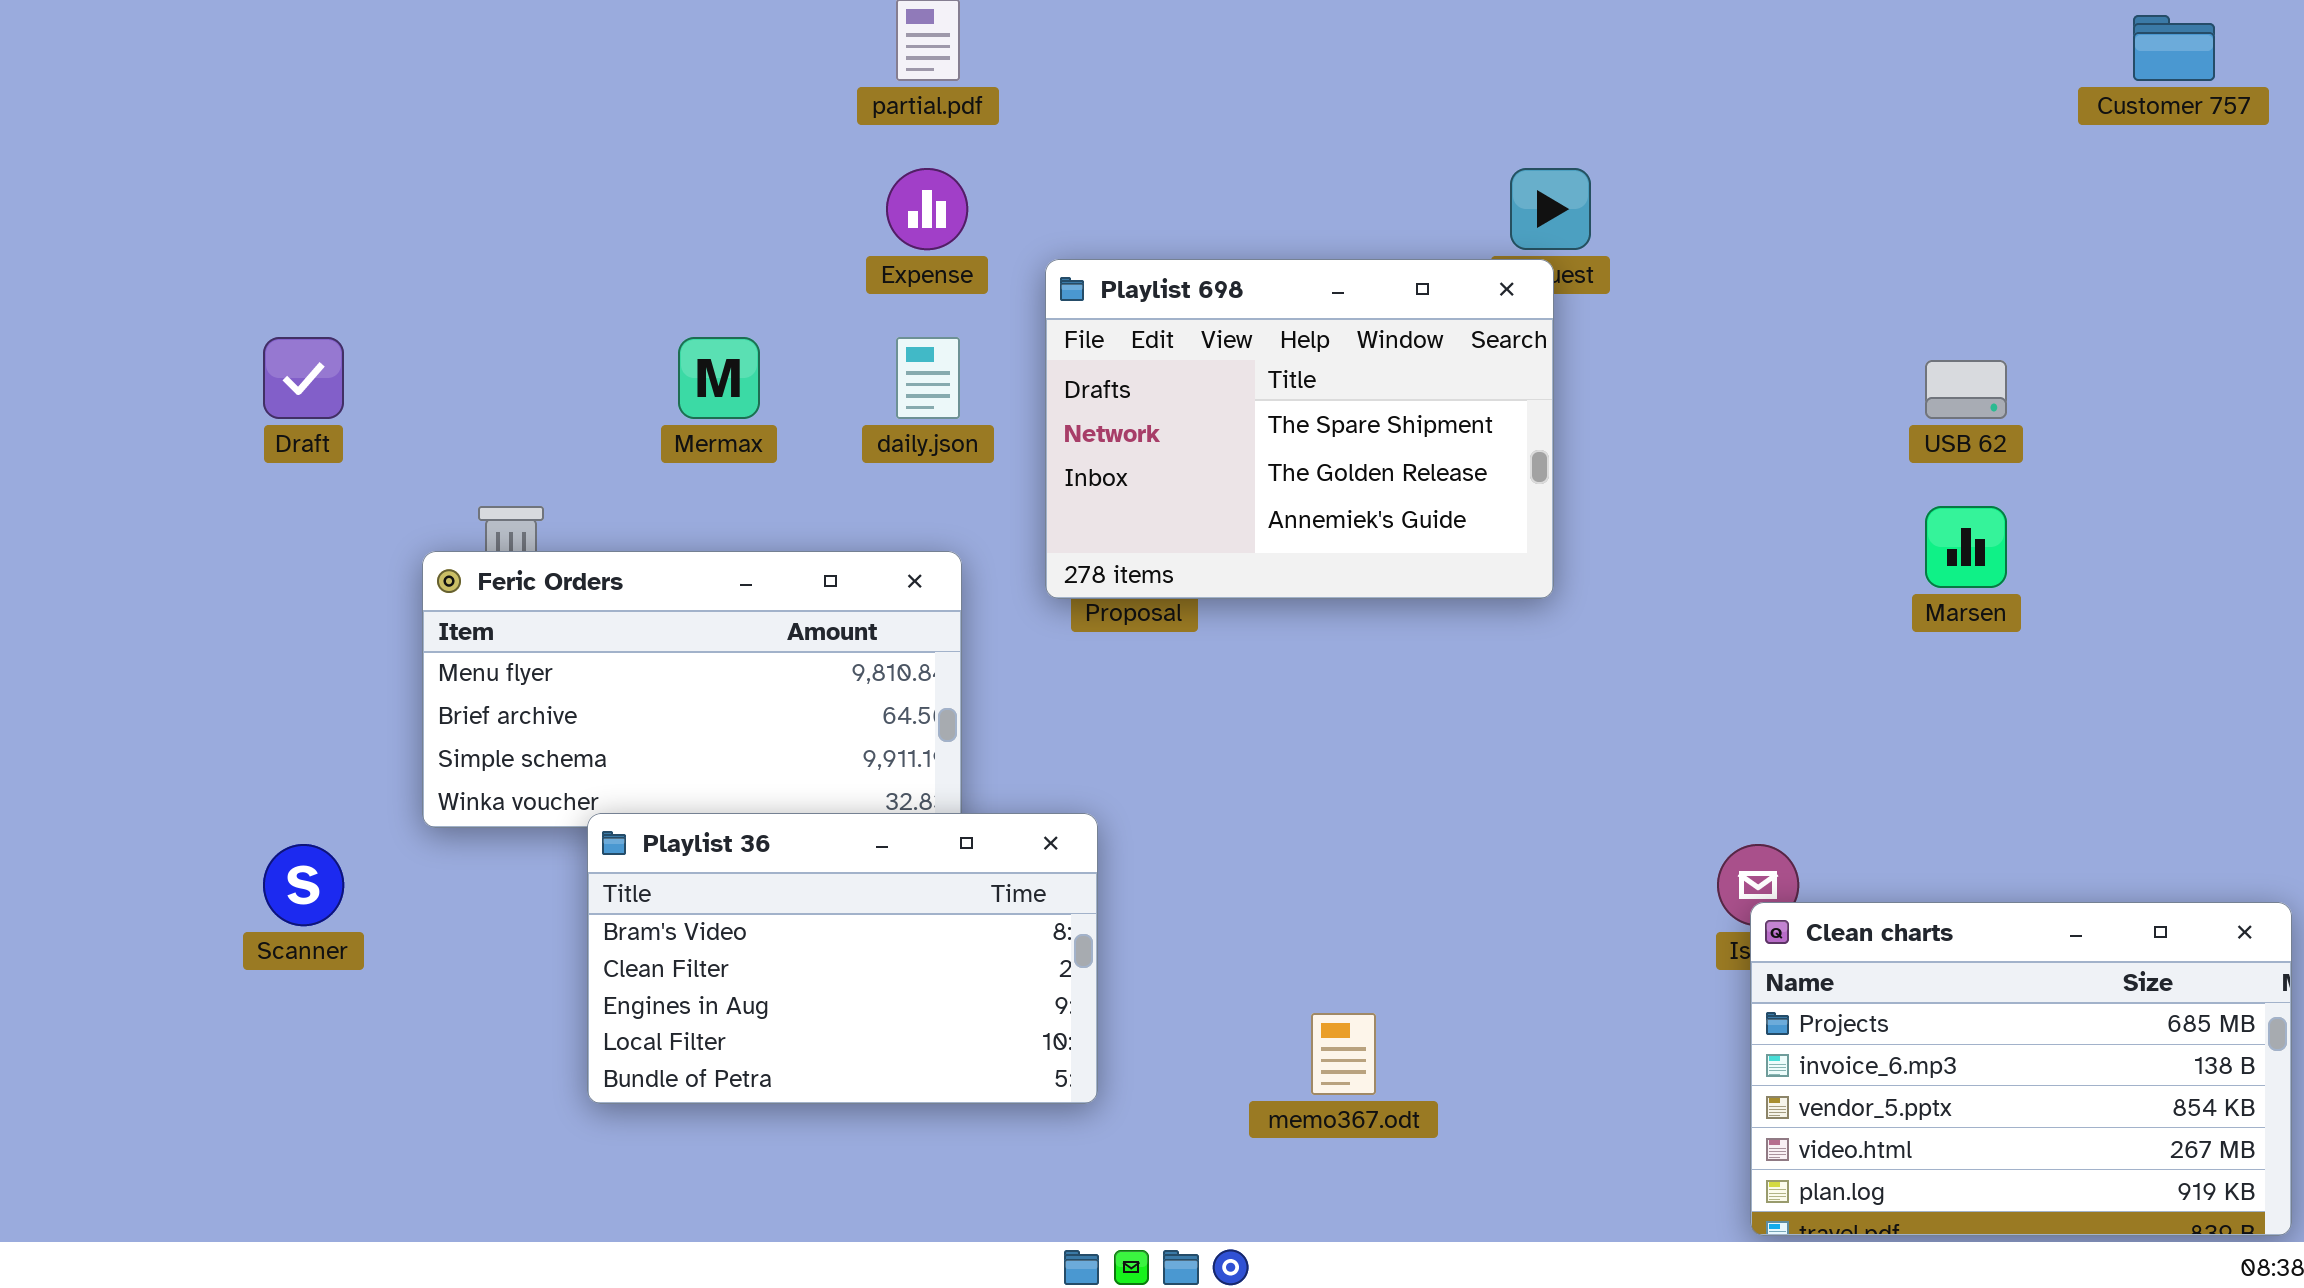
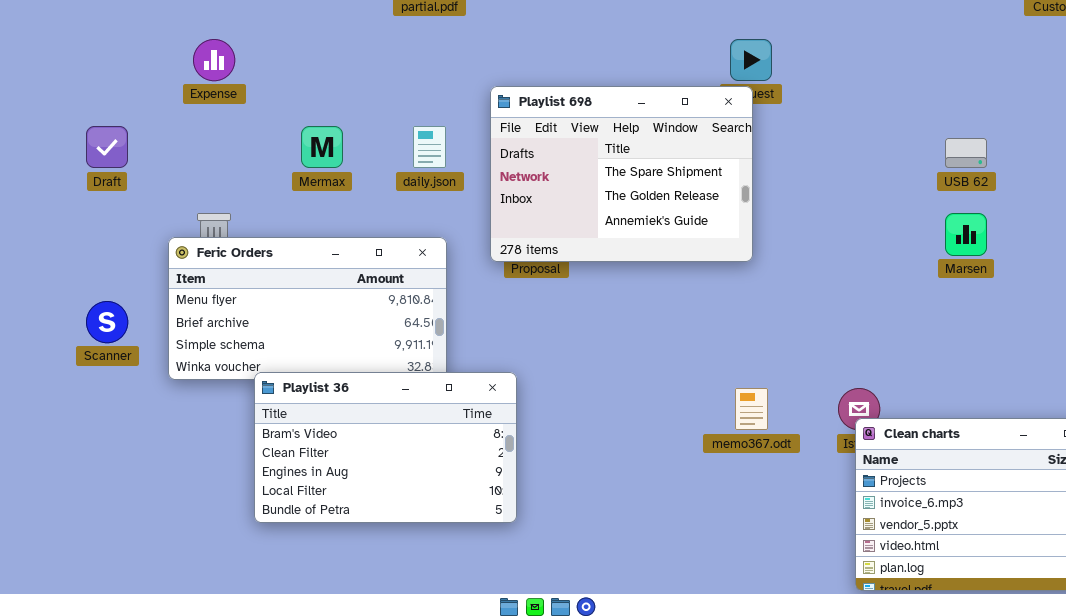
Expense: [886,168,968,250] -> [193,39,235,81], moved
Scanner: [263,844,344,926] -> [86,301,128,343], moved
memo367.odt: [1311,1013,1376,1095] -> [735,388,768,430], moved

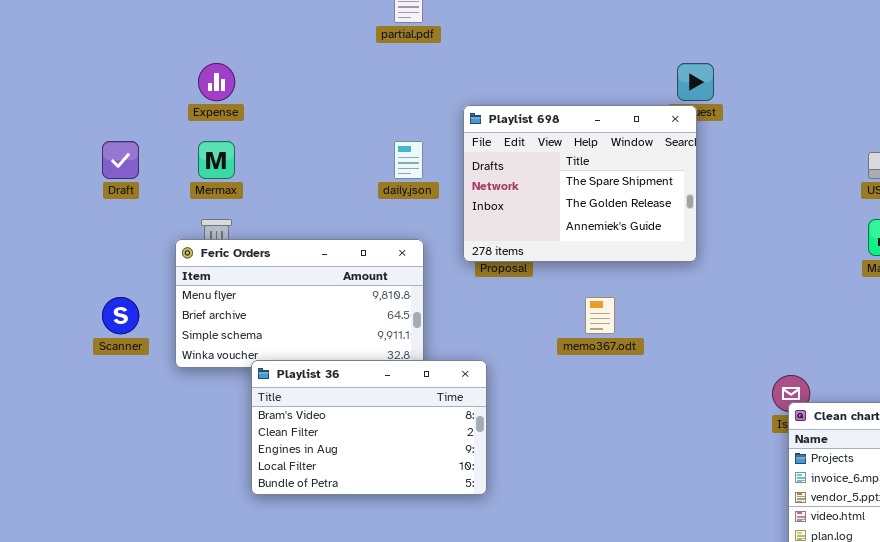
Mermax: [301,126,343,168] -> [198,141,235,179], moved
memo367.odt: [735,388,768,430] -> [585,297,615,334], moved

